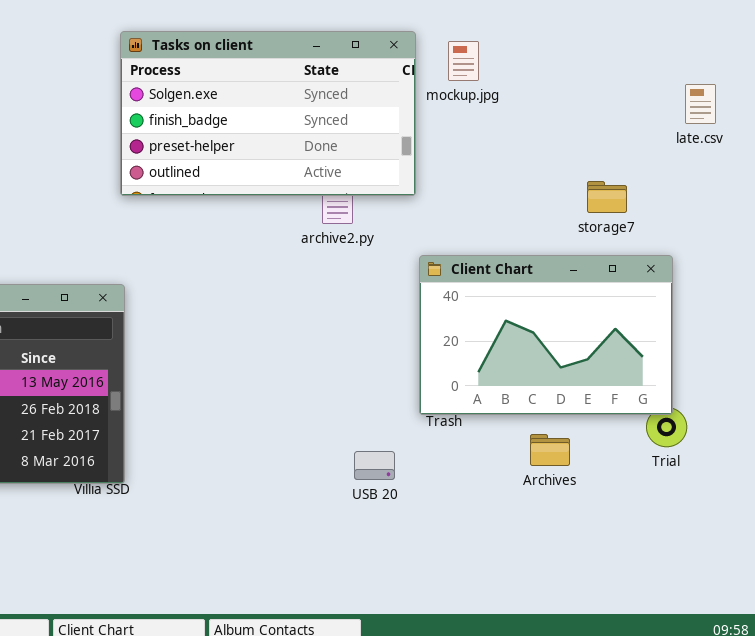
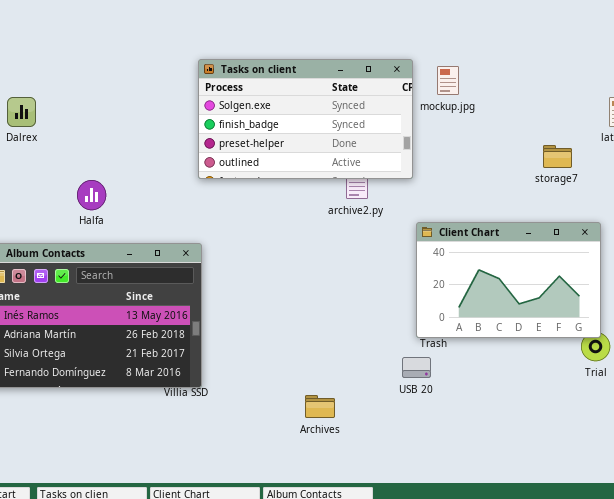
storage7: [587,181,627,213] -> [543,145,572,168], moved
Archives: [530,434,570,466] -> [305,395,335,418], moved
USB 20: [354,451,395,480] -> [402,357,431,378], moved

